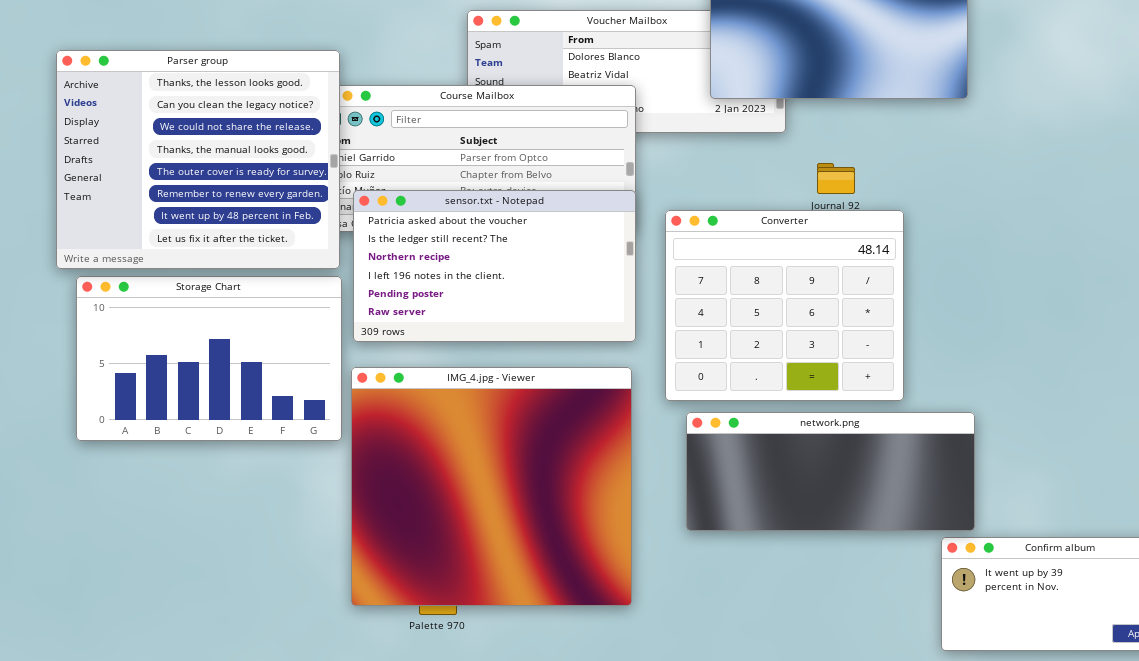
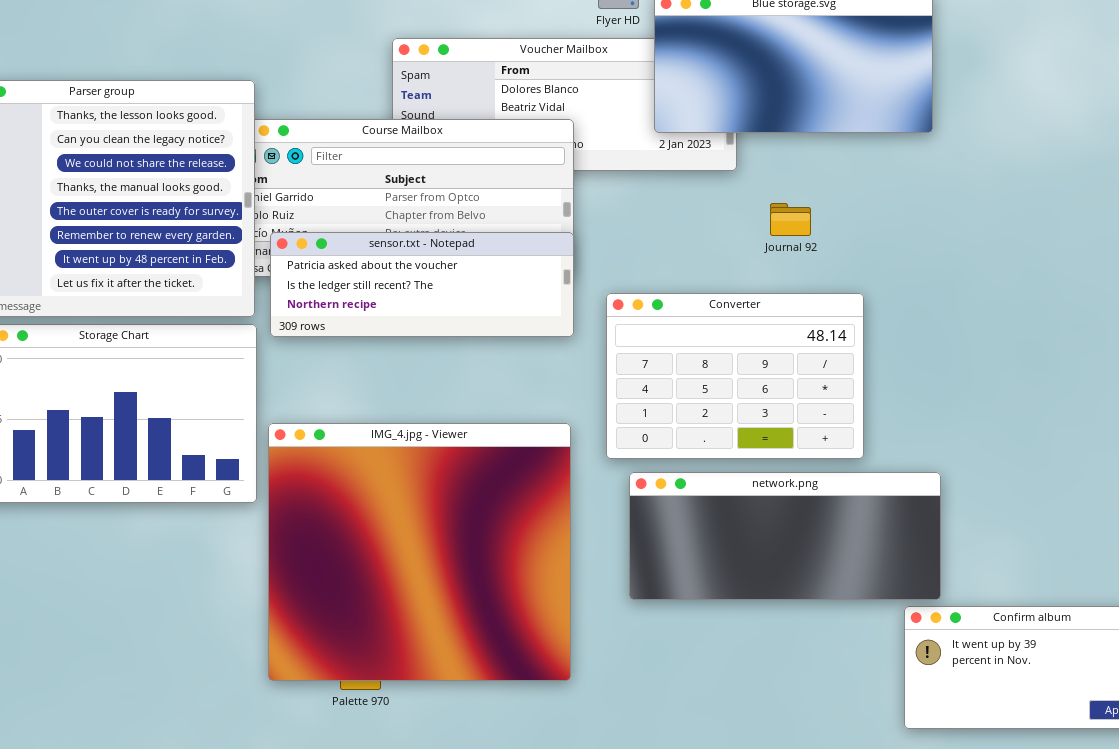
sensor.txt - Notepad: [353,190,636,342] -> [270,232,574,337], resized
Converter: [665,210,904,401] -> [606,293,864,459], resized

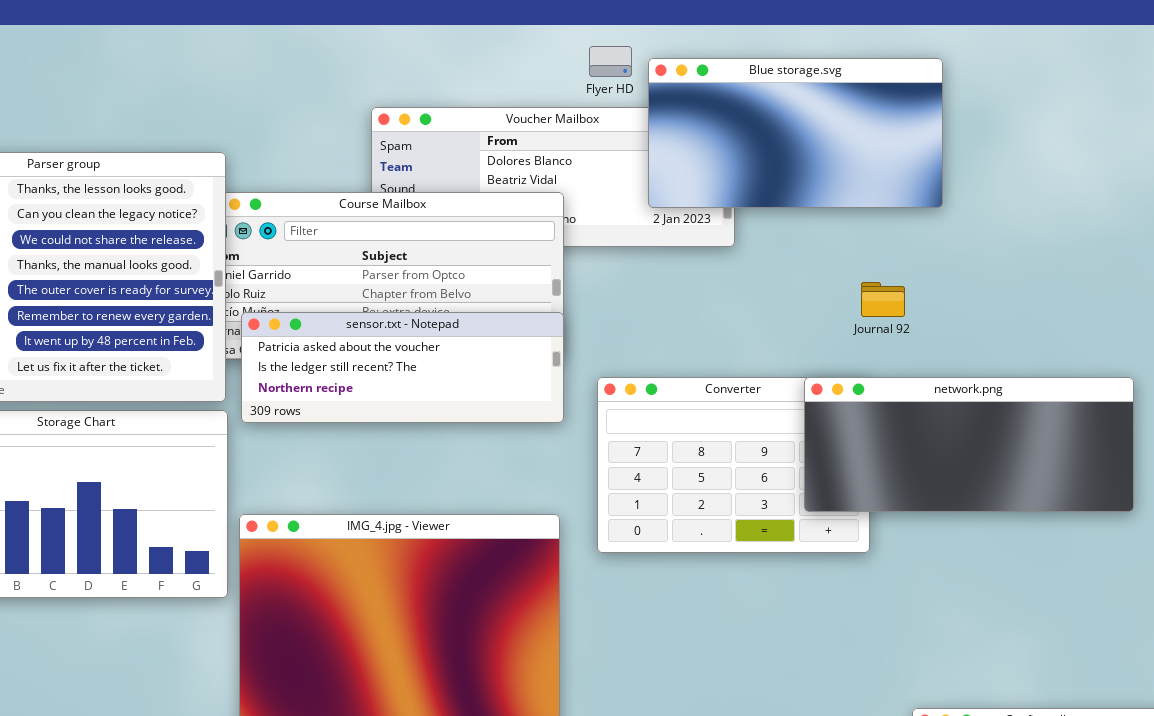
Journal 92: [770,203,811,236] -> [861,282,905,317], moved
network.png: [629,472,941,600] -> [804,377,1134,512], moved

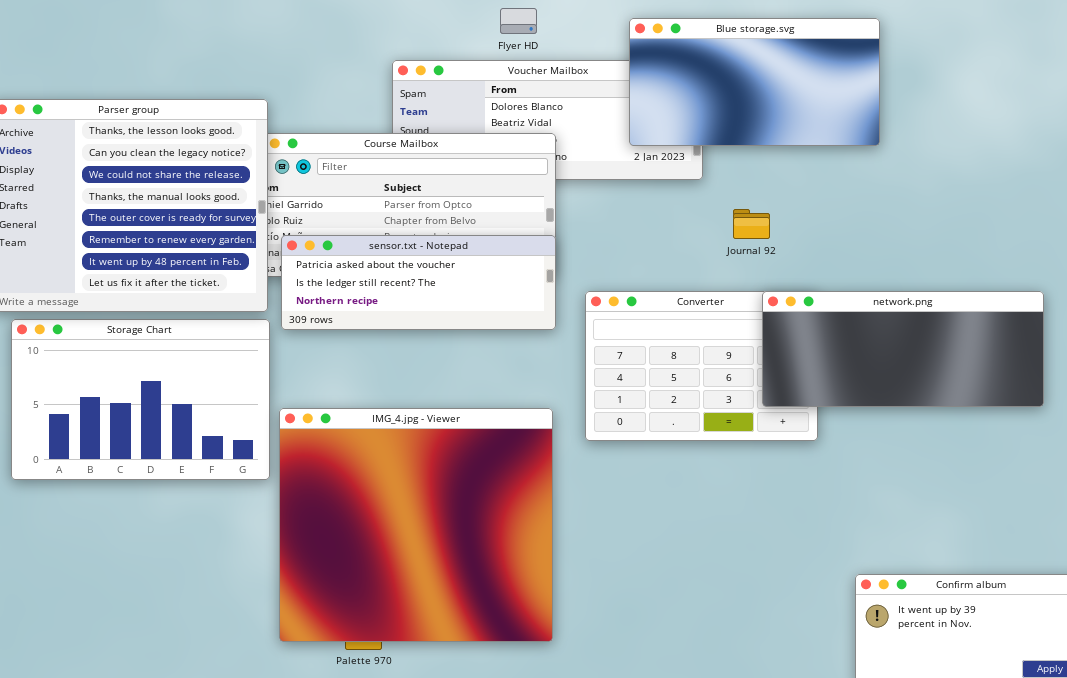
Flyer HD: [589,46,632,77] -> [500,8,537,34], moved
Journal 92: [861,282,905,317] -> [733,209,770,239], moved

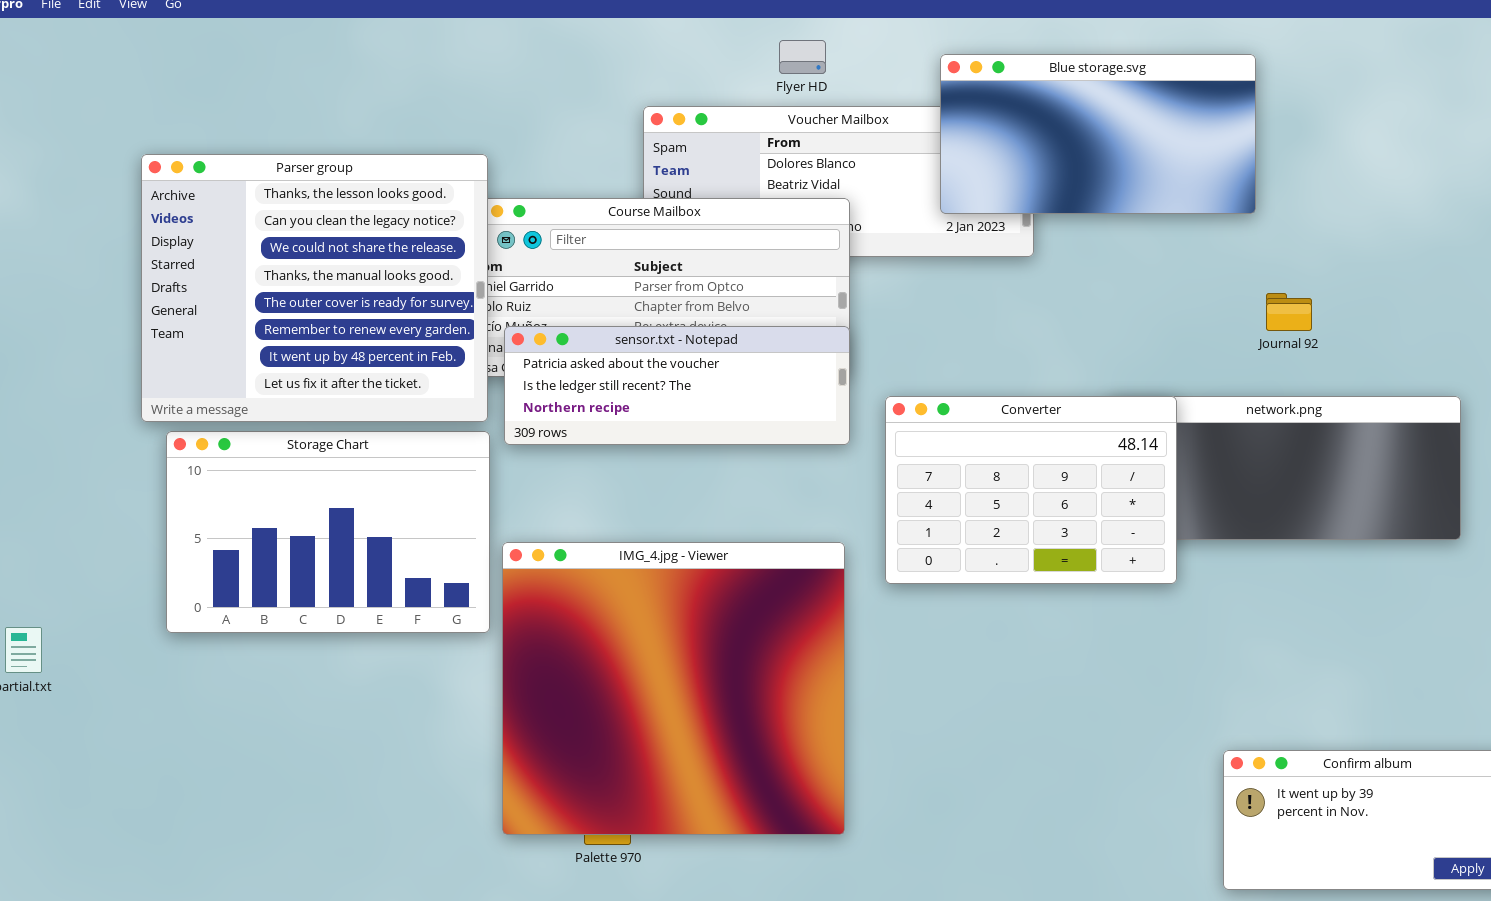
Journal 92: [733,209,770,239] -> [1266,293,1312,331], moved
Converter: [585,291,818,441] -> [885,396,1177,584], raised

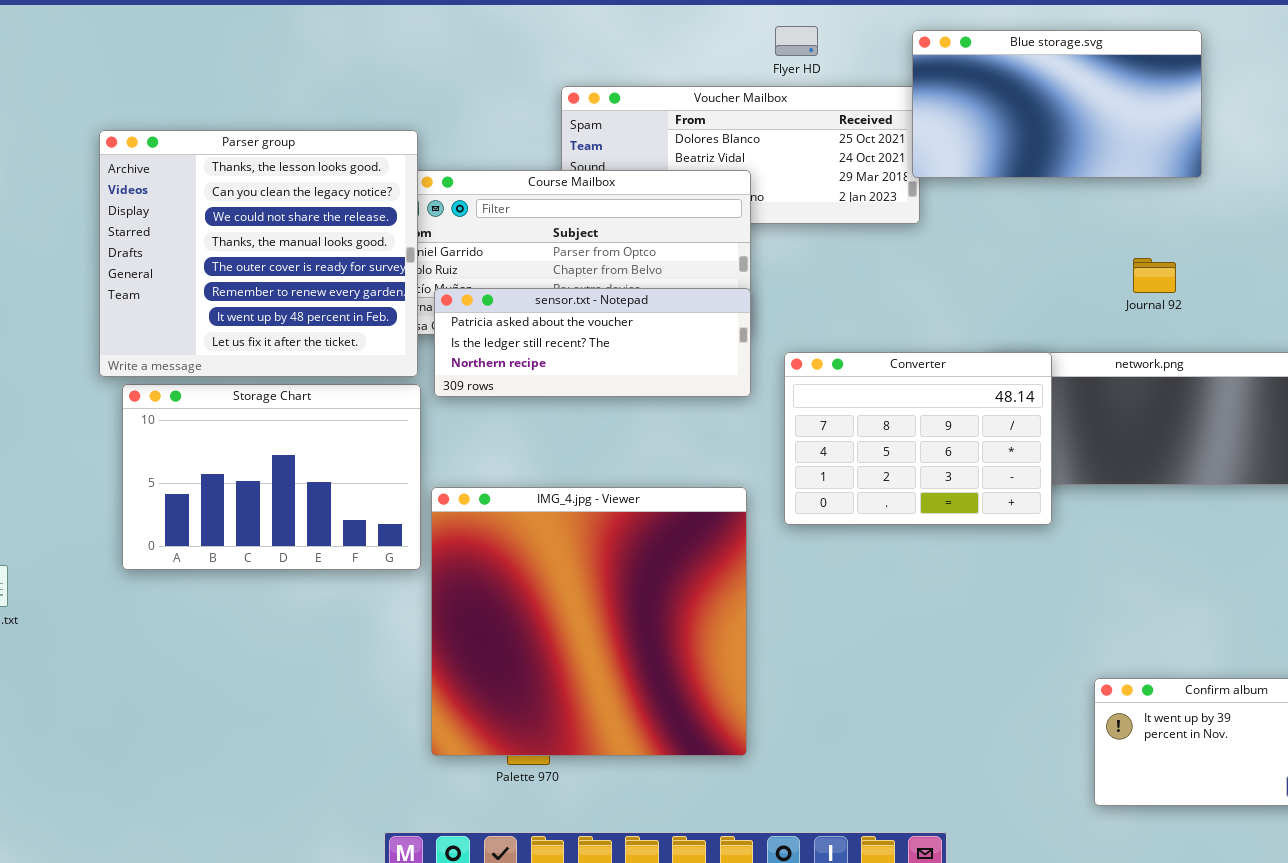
Flyer HD: [779,40,826,74] -> [775,26,818,56], moved
Blue storage.svg: [940,54,1256,214] -> [912,30,1202,178], moved

